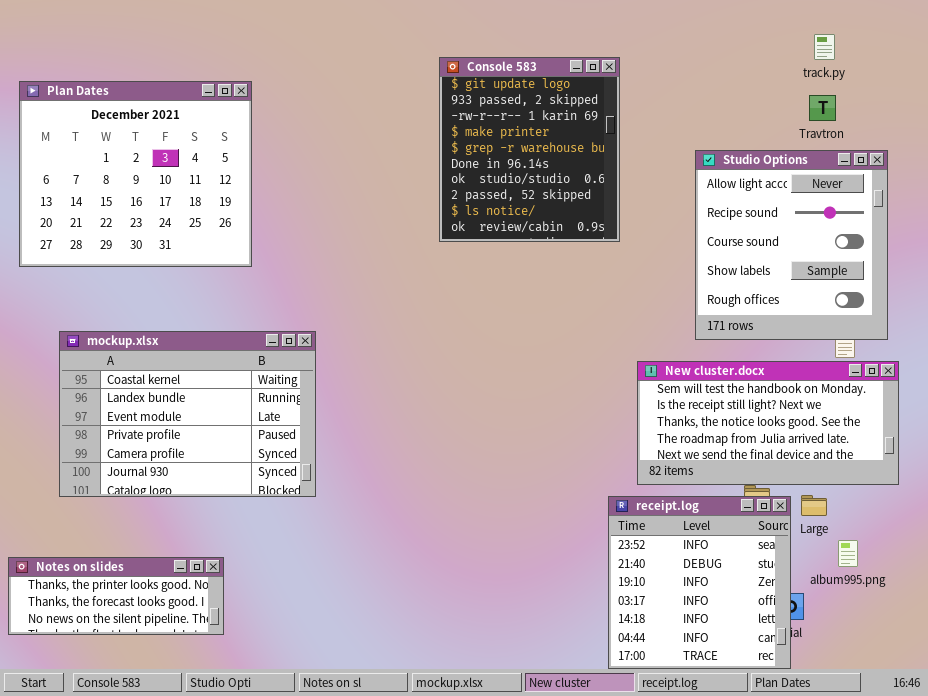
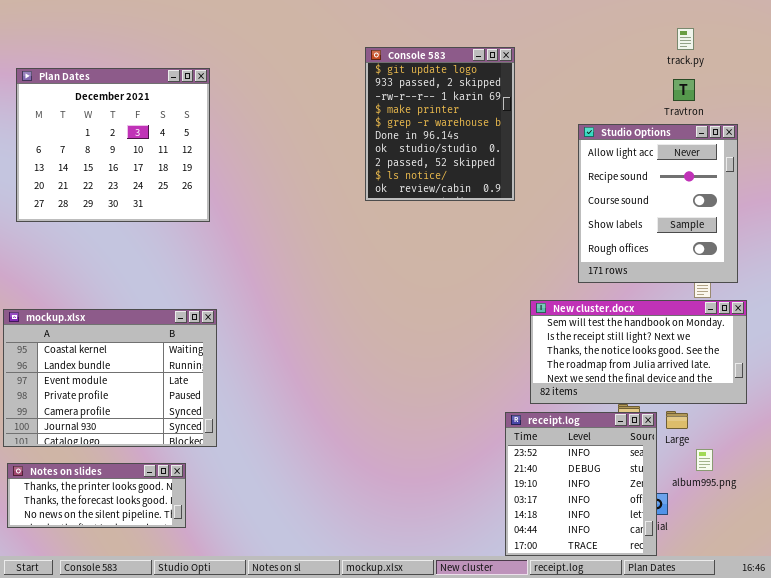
mockup.xlsx: [59,331,316,497] -> [3,309,217,447], moved

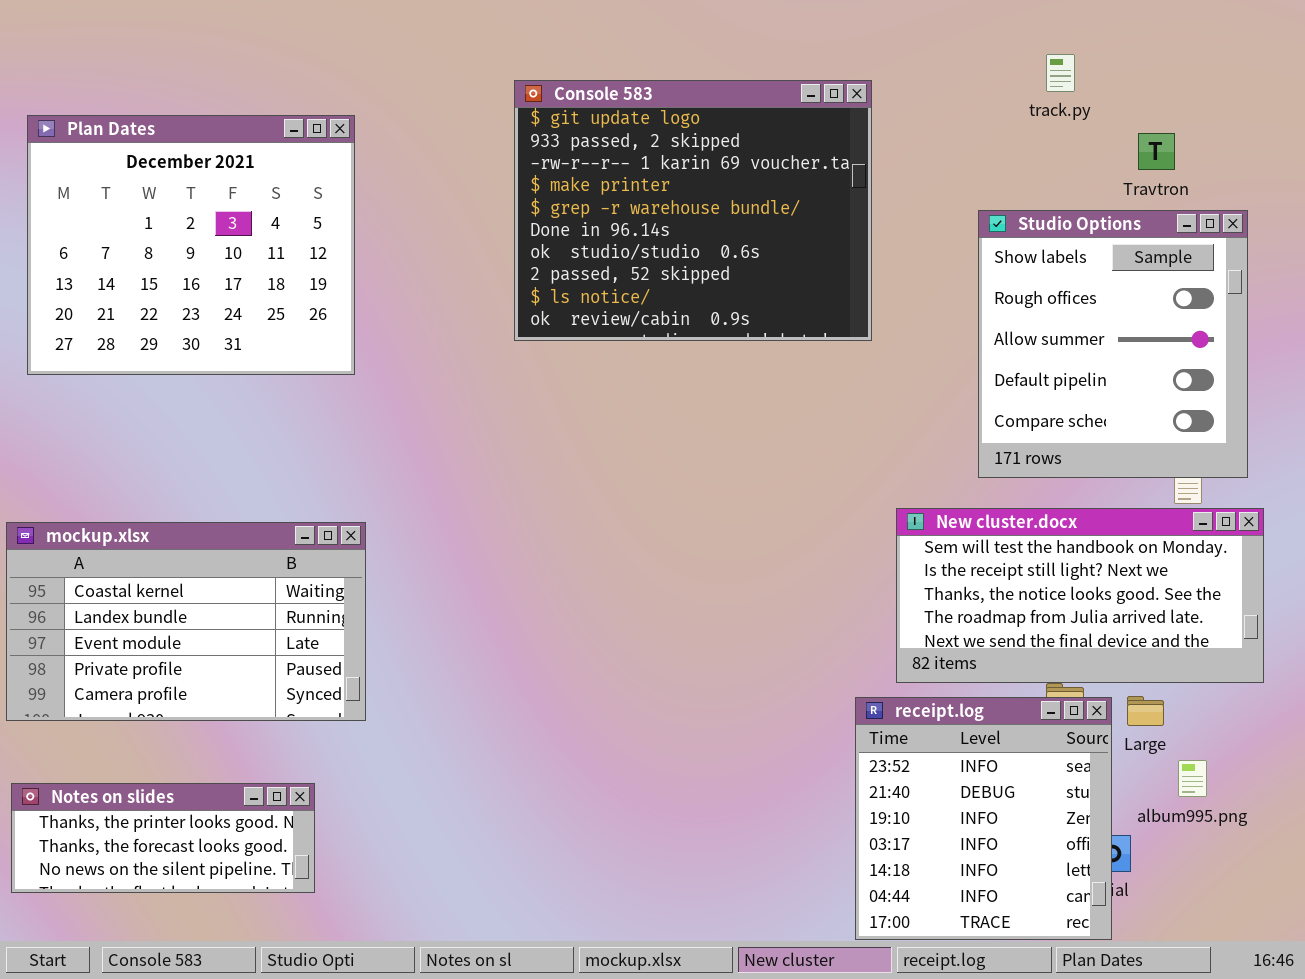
track.py: [677,28,694,50] -> [1046,54,1075,92], moved
Console 583: [365,47,515,201] -> [514,80,872,341], resized
Studio Options: [578,124,738,283] -> [978,210,1248,478], scrolled down 3 rows
mockup.xlsx: [3,309,217,447] -> [6,522,366,721], resized

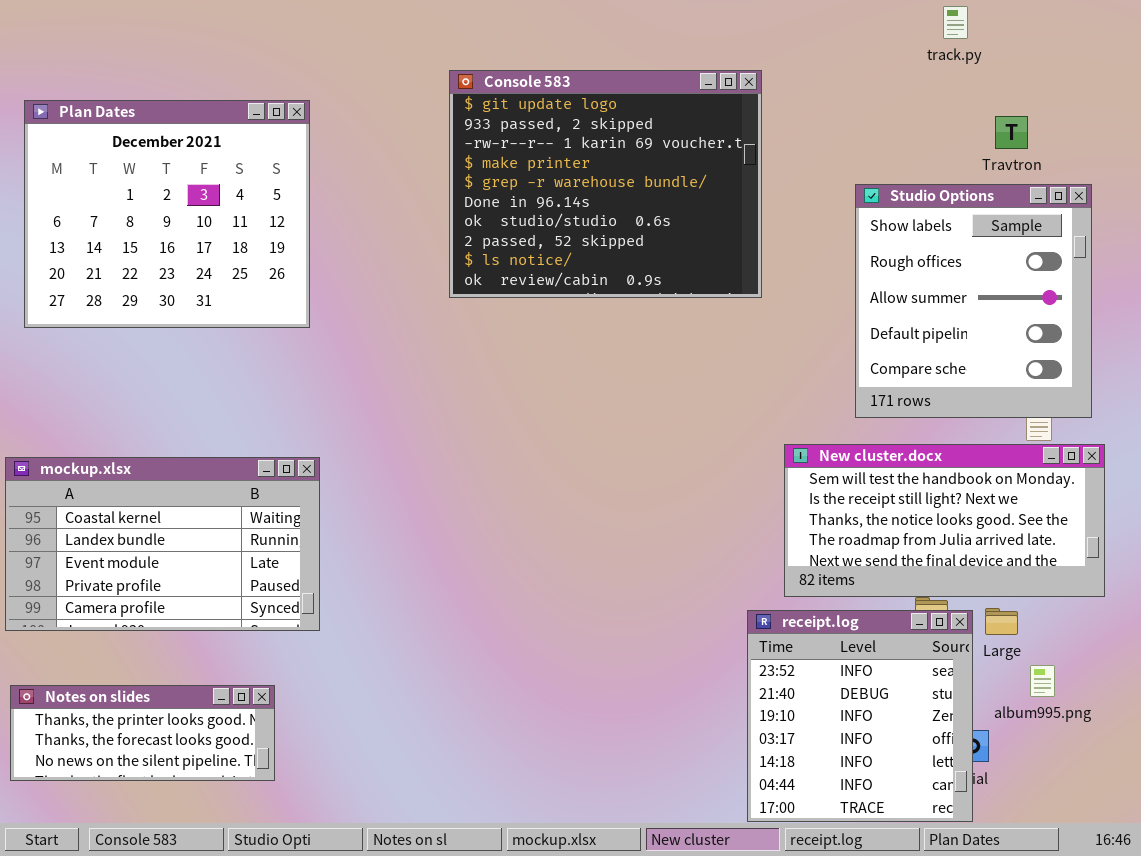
track.py: [1046,54,1075,92] -> [943,6,968,39], moved

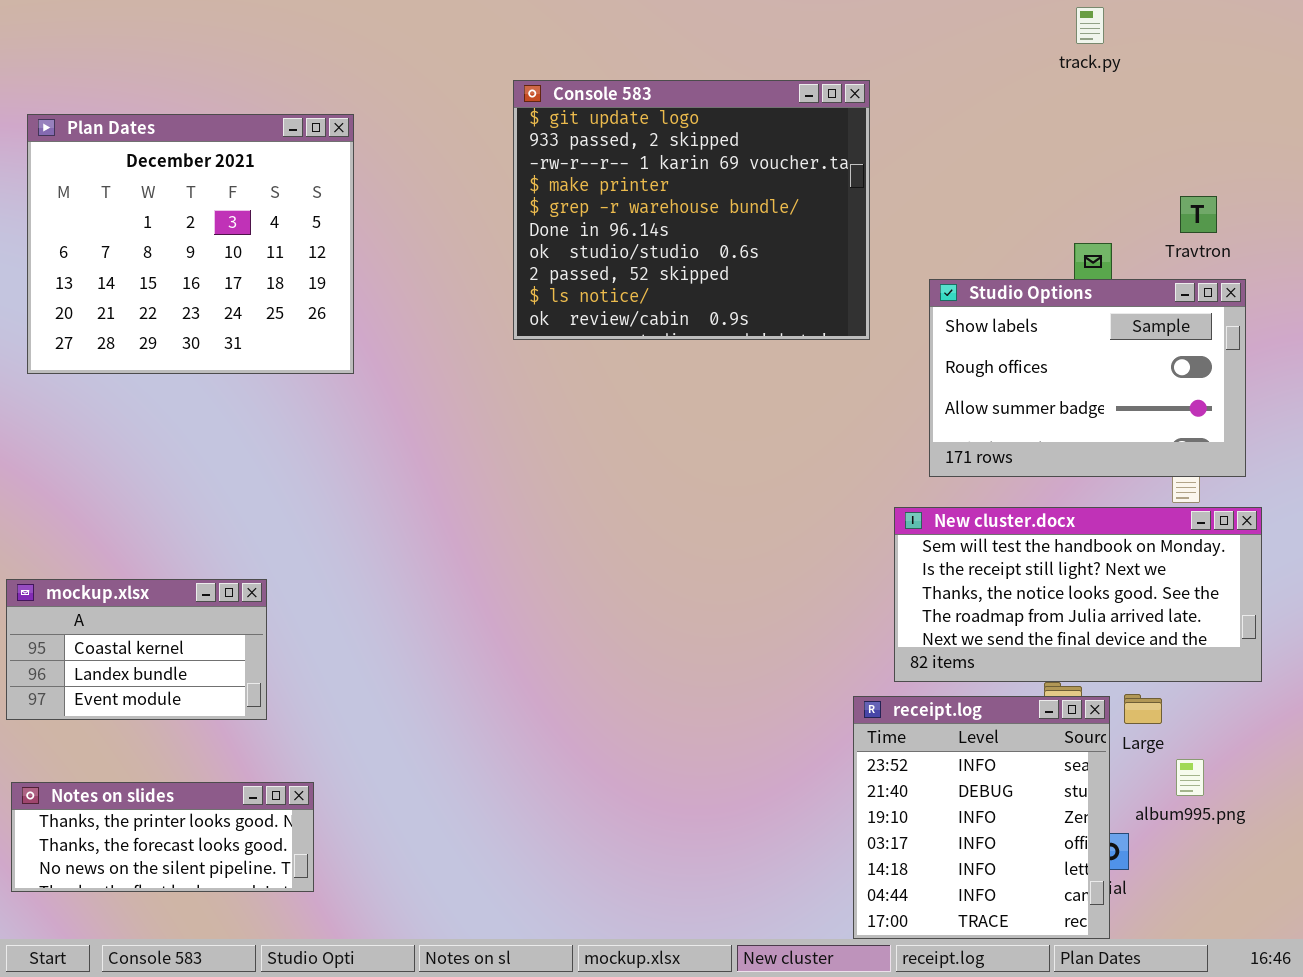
Travtron: [995,116,1028,149] -> [1180,196,1217,233], moved
Studio Options: [855,184,1092,418] -> [929,279,1246,477], resized
mockup.xlsx: [5,457,320,631] -> [6,579,267,720], resized

